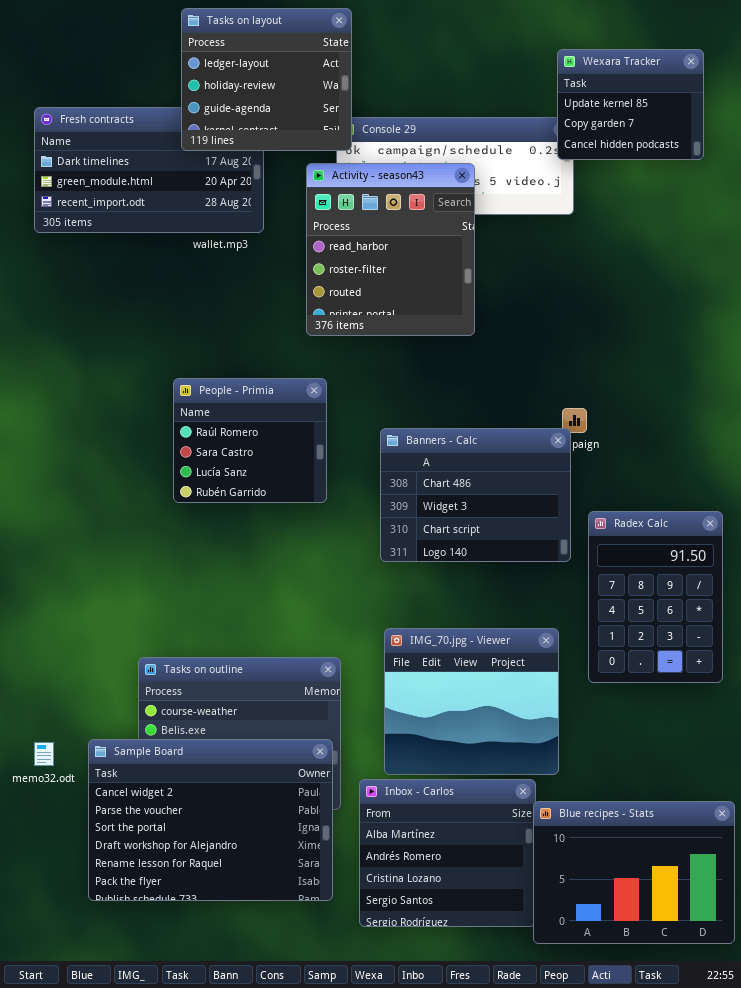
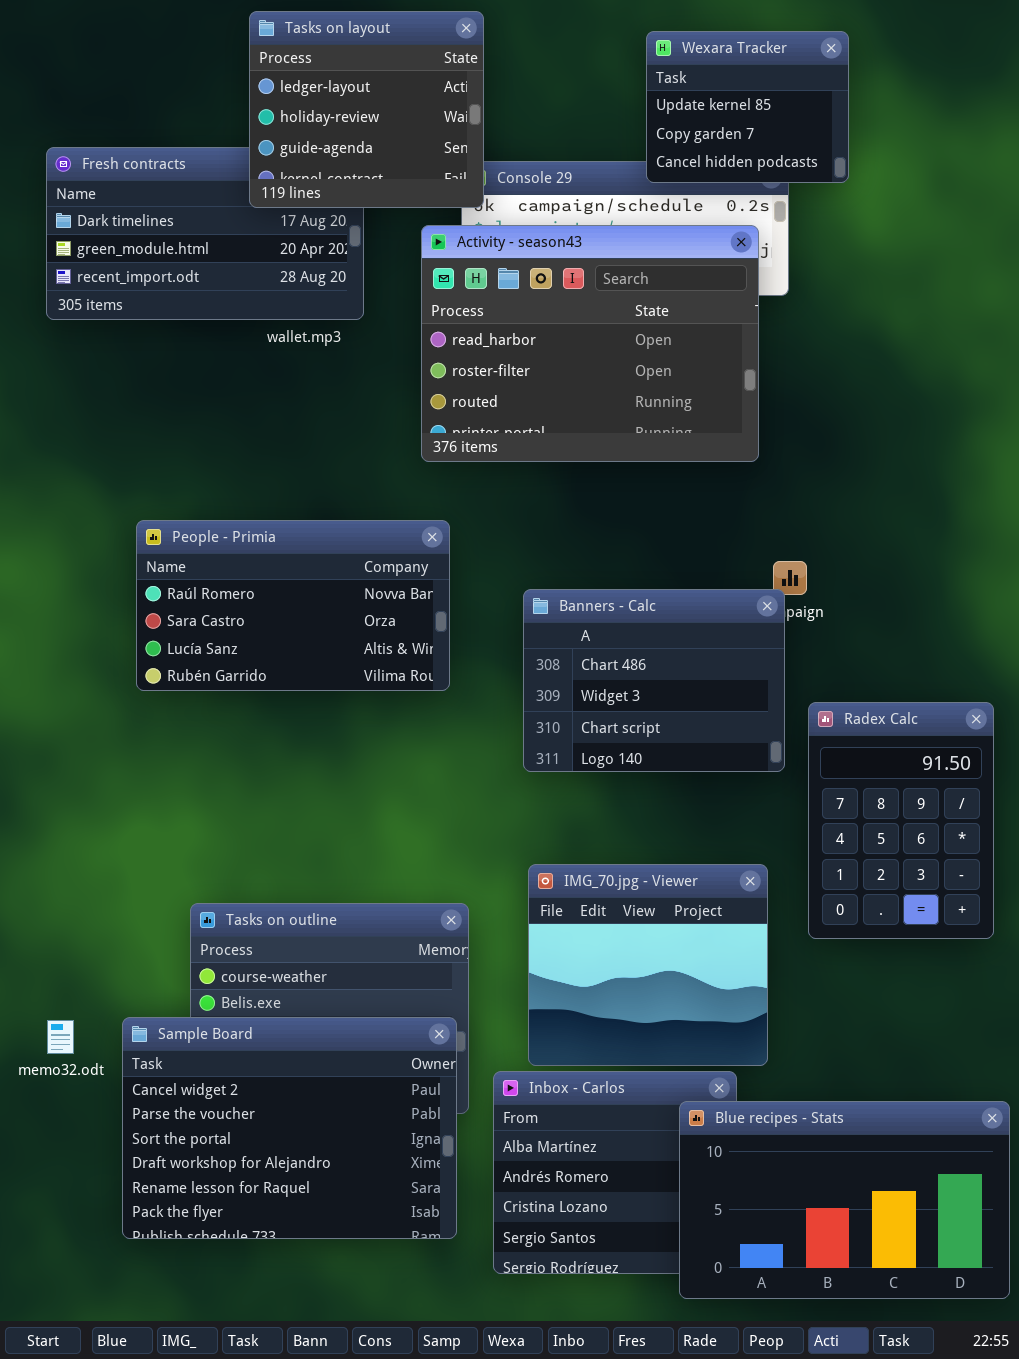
Wexara Tracker: [557,49,704,160] -> [646,31,849,183], moved
Activity - season43: [306,163,475,336] -> [421,225,759,462], resized
People - Primia: [173,378,327,503] -> [136,520,450,691], resized
Blue recipes - Stats: [533,801,735,944] -> [679,1101,1010,1299], resized

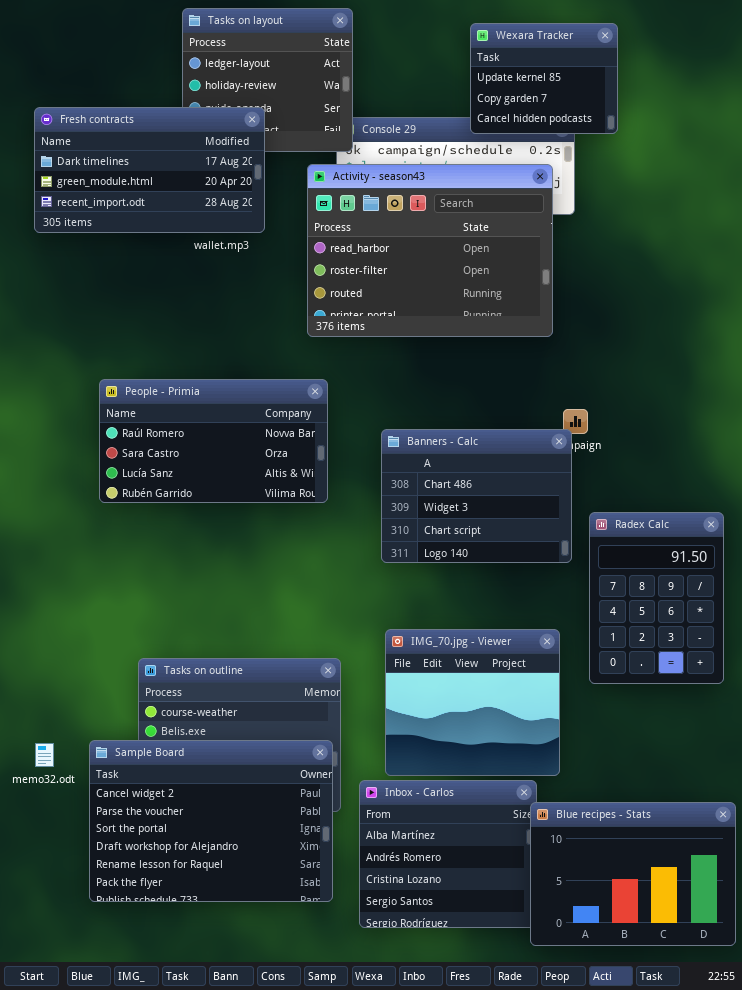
Fresh contracts: [46,147,364,320] -> [34,107,265,233], raised
Blue recipes - Stats: [679,1101,1010,1299] -> [530,802,736,946], resized

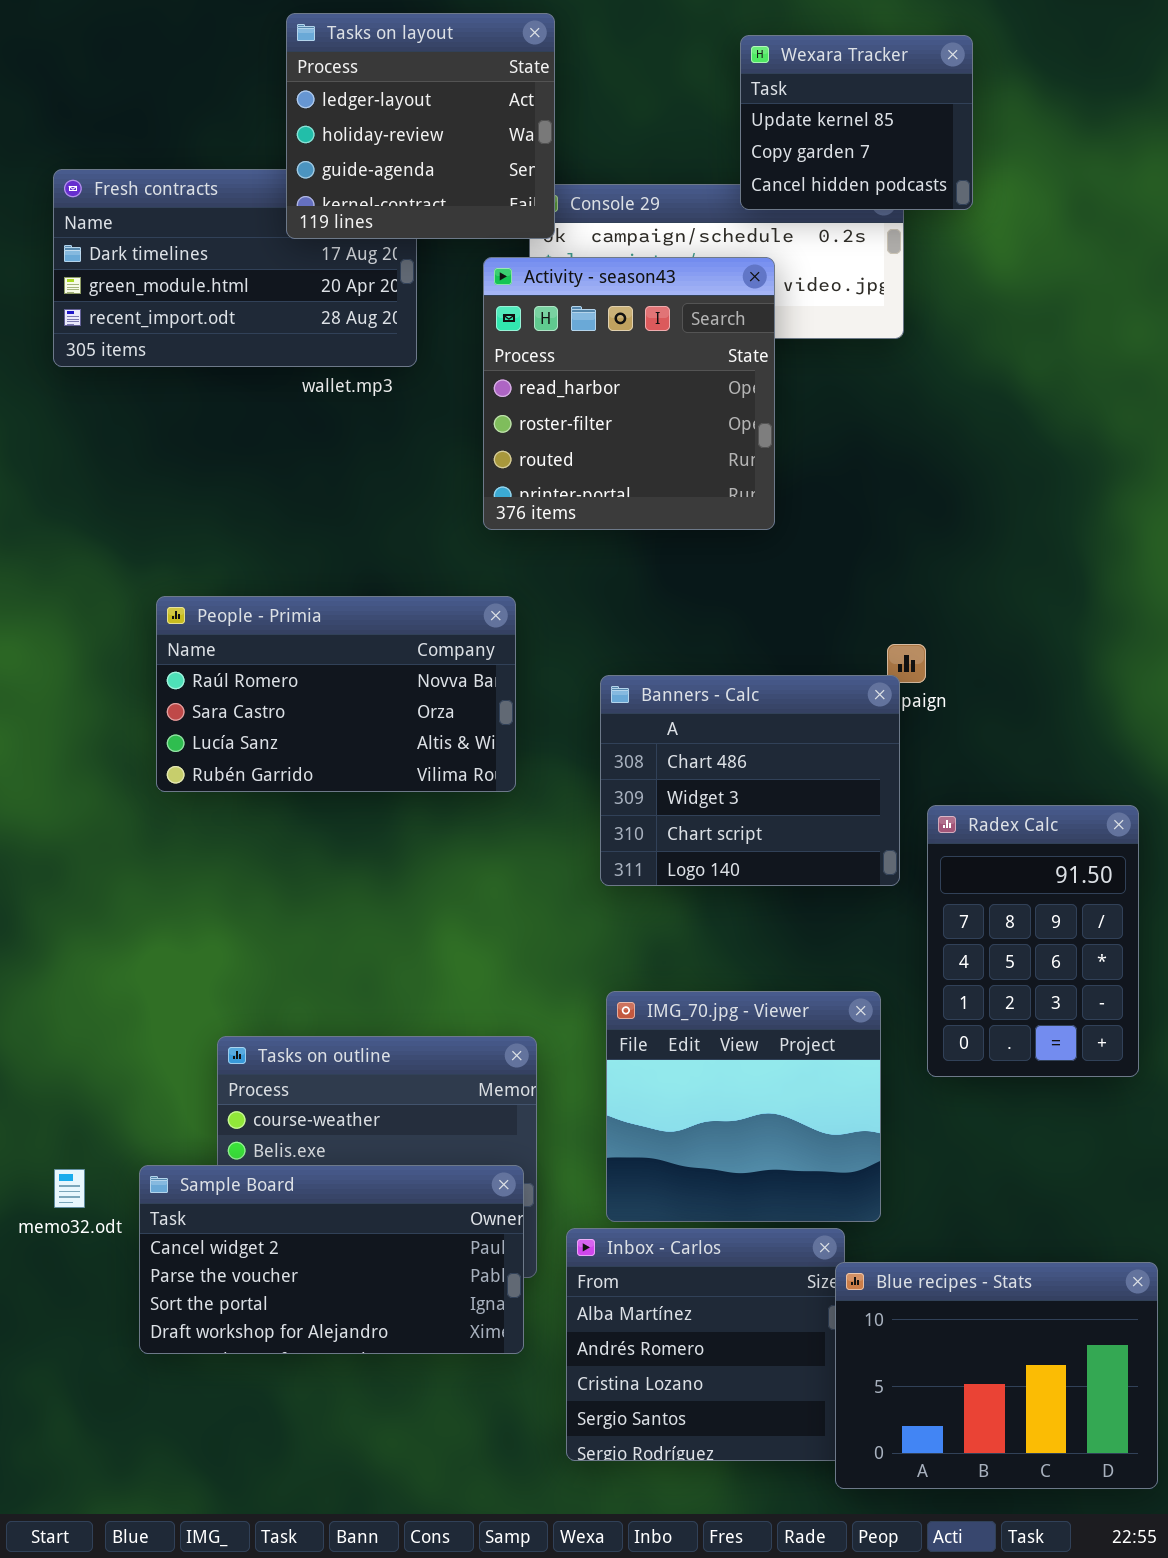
Tasks on layout: [182,8,353,152] -> [286,13,555,239], raised
Activity - season43: [307,164,553,337] -> [483,257,775,530], resized
Sample Board: [89,740,333,902] -> [139,1165,524,1354], resized

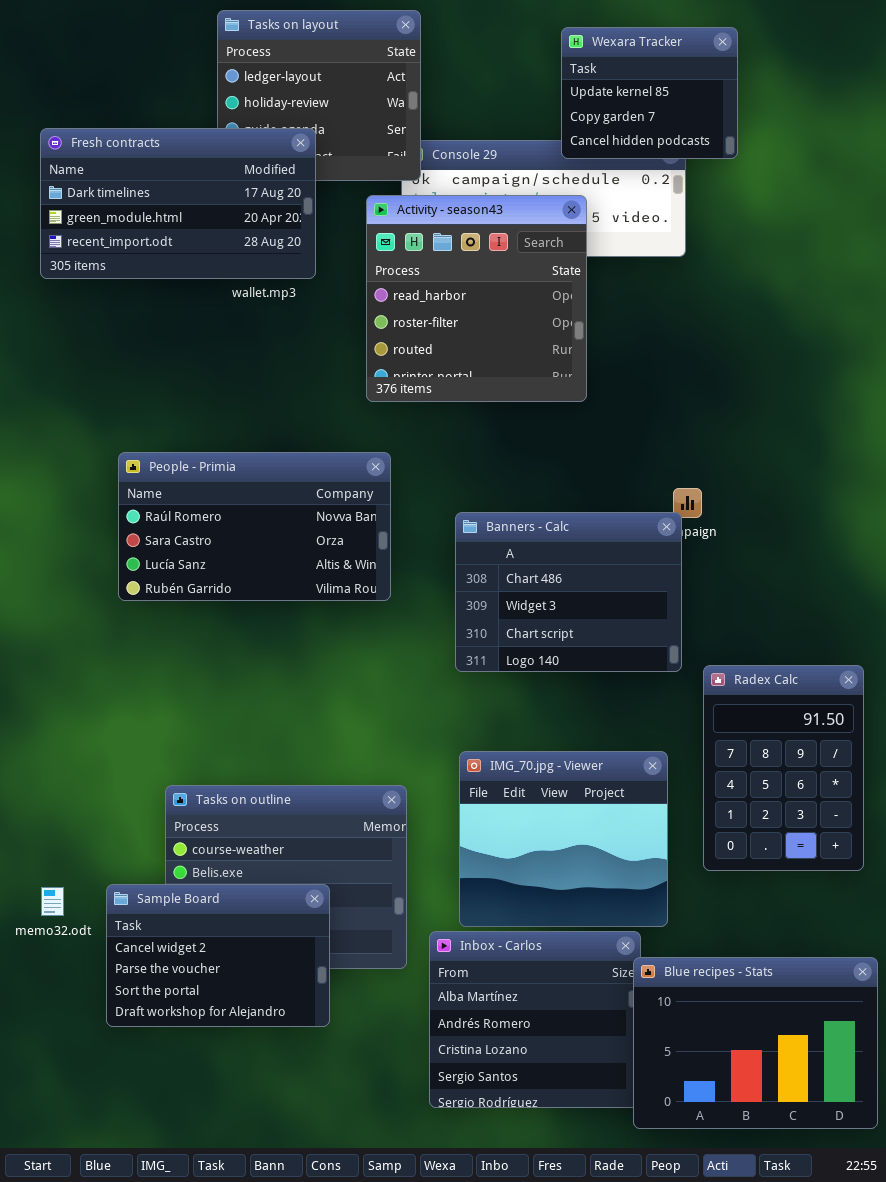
Fresh contracts: [53,169,417,367] -> [40,128,316,279], raised
Radex Calc: [927,805,1139,1077] -> [703,665,864,871], moved
Sample Board: [139,1165,524,1354] -> [106,884,330,1027], resized

